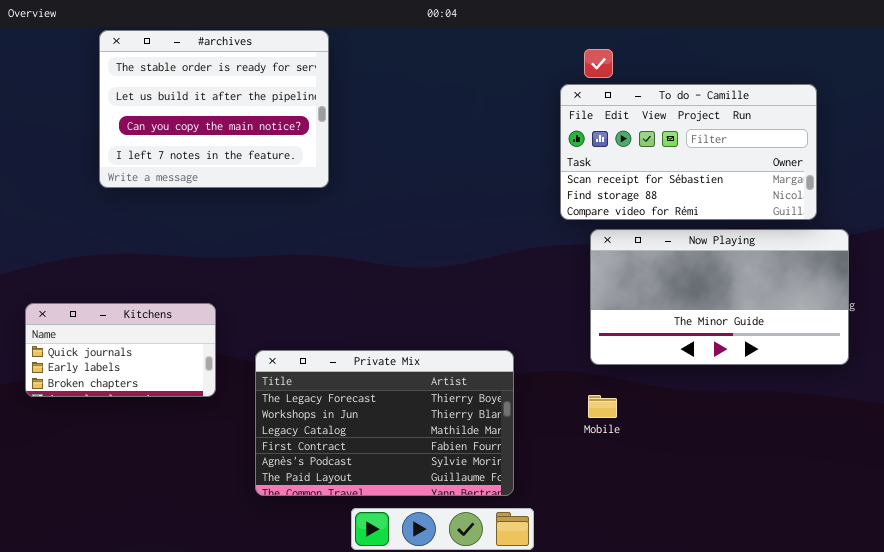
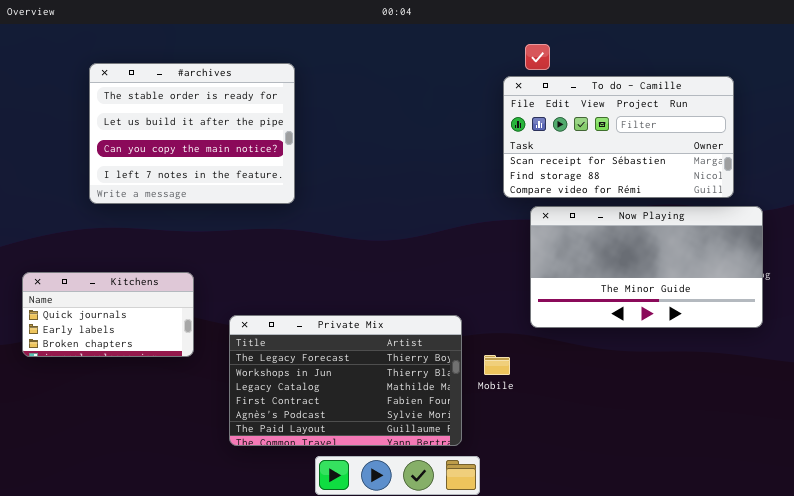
#archives: [99,30,329,188] -> [89,63,295,204], moved
Mobile: [588,395,617,418] -> [484,355,510,375], moved

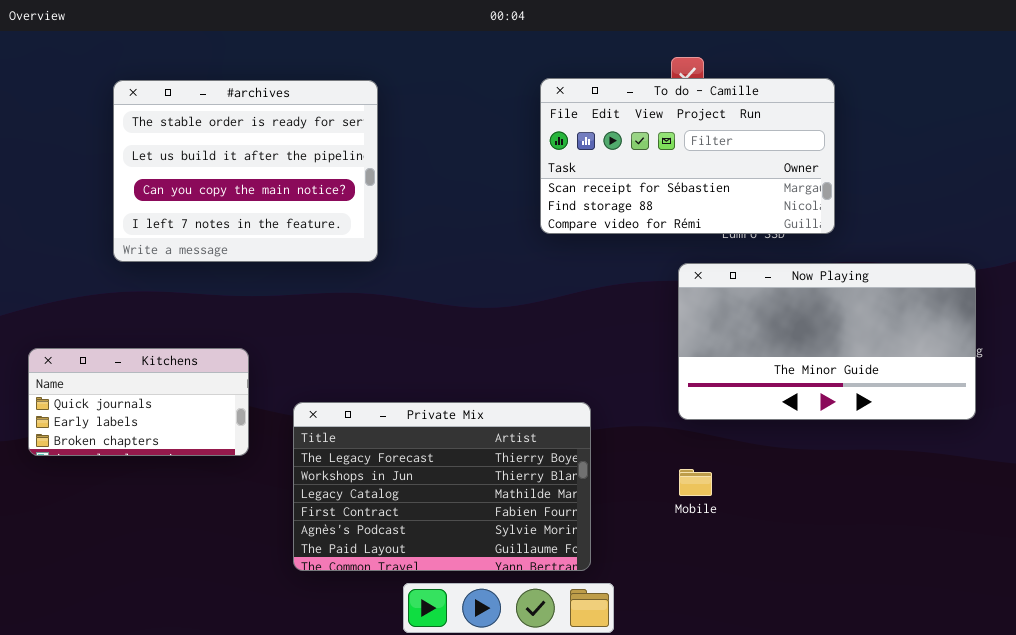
To do - Camille: [503,76,734,198] -> [540,78,835,234], moved
Mobile: [484,355,510,375] -> [679,469,712,496], moved

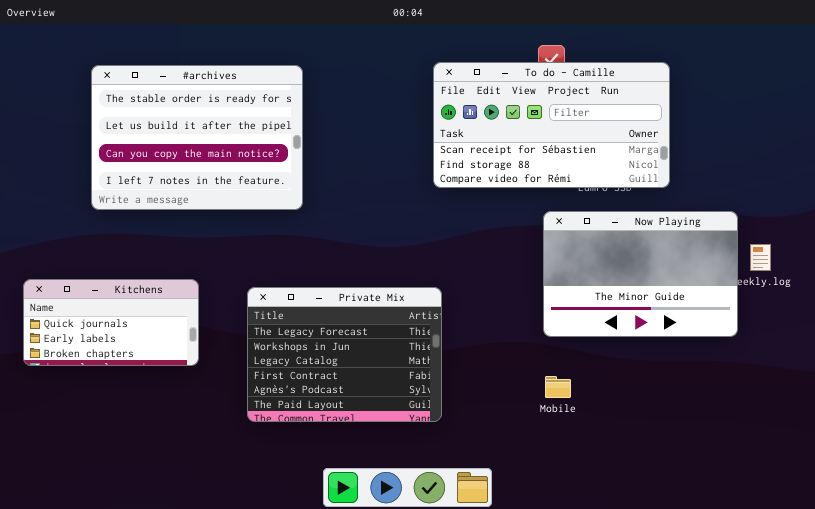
Now Playing: [678,263,976,420] -> [543,211,738,337], resized
Private Mix: [293,402,591,571] -> [247,287,442,422], moved, resized

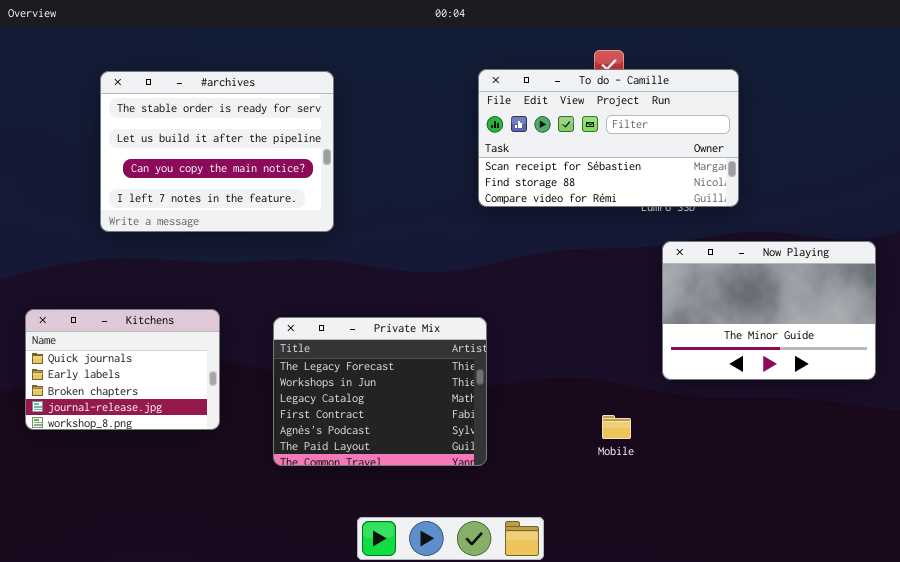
Now Playing: [543,211,738,337] -> [662,241,876,380], moved
Kitchens: [23,279,199,366] -> [25,309,220,430], resized

